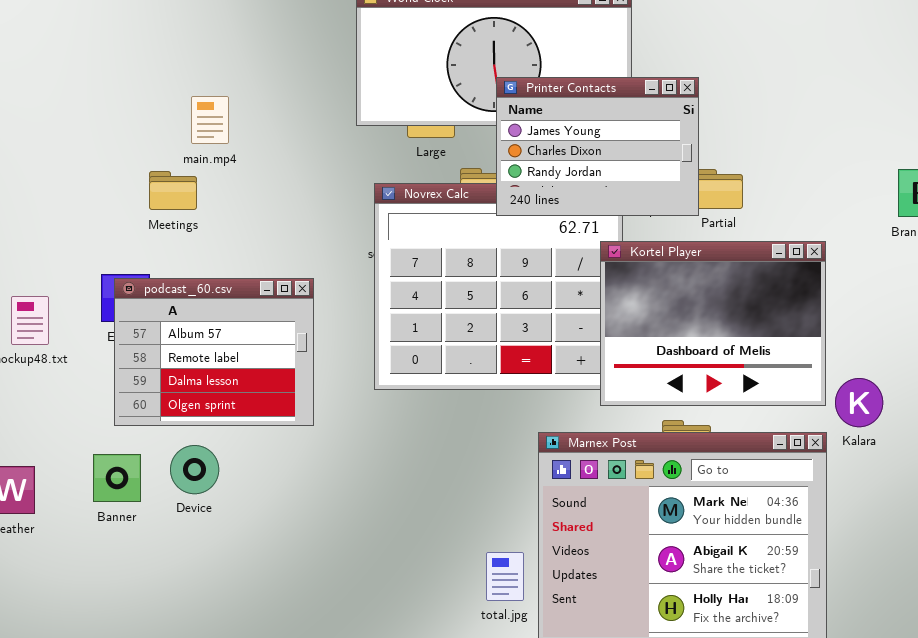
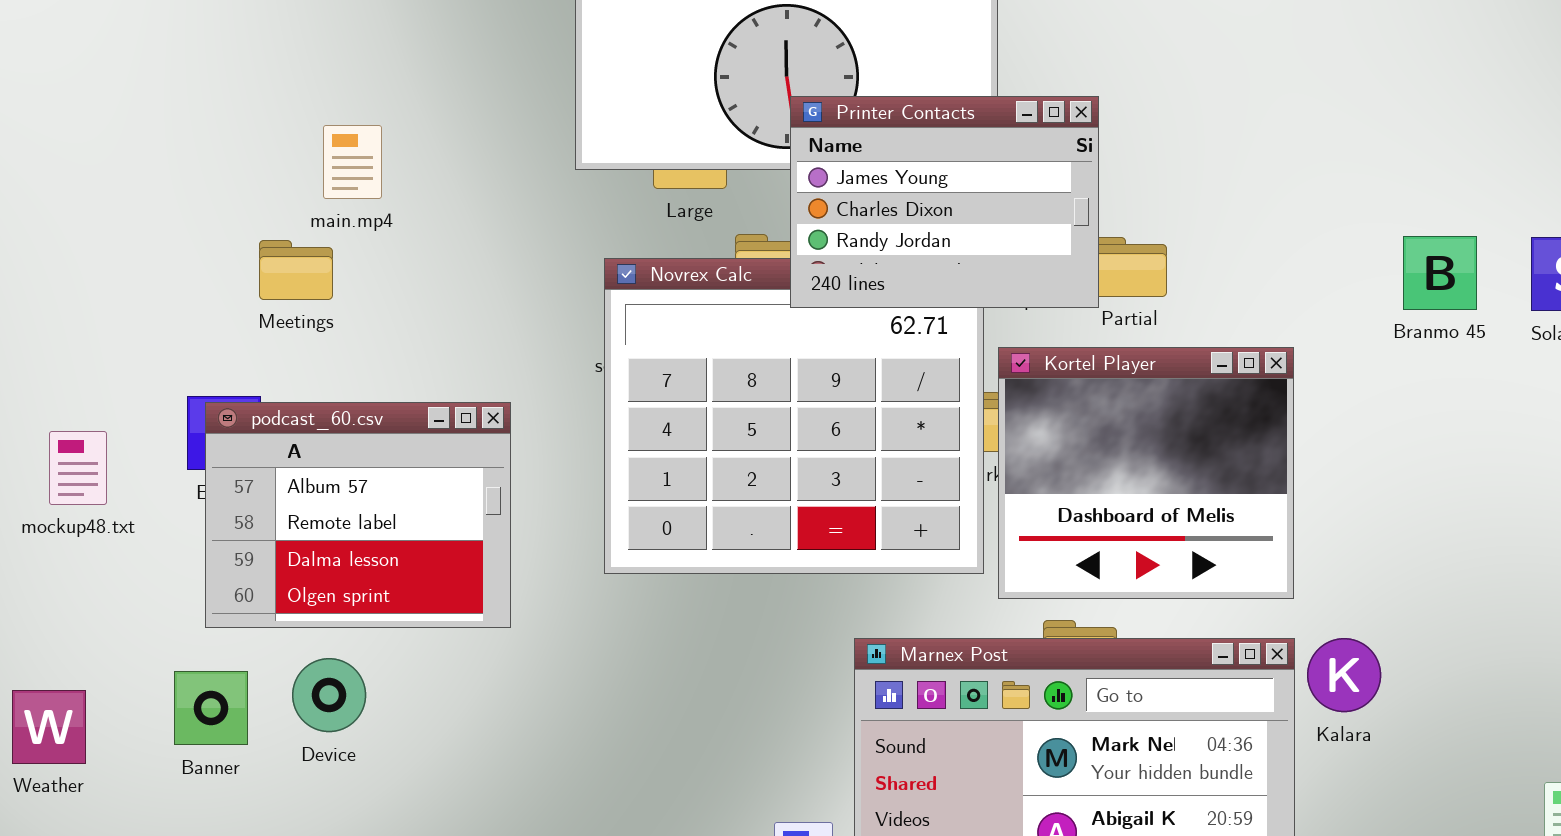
Kortel Player: [600,241,826,406] -> [998,347,1294,599], resized
Kalara: [835,378,883,427] -> [1307,638,1381,712], moved

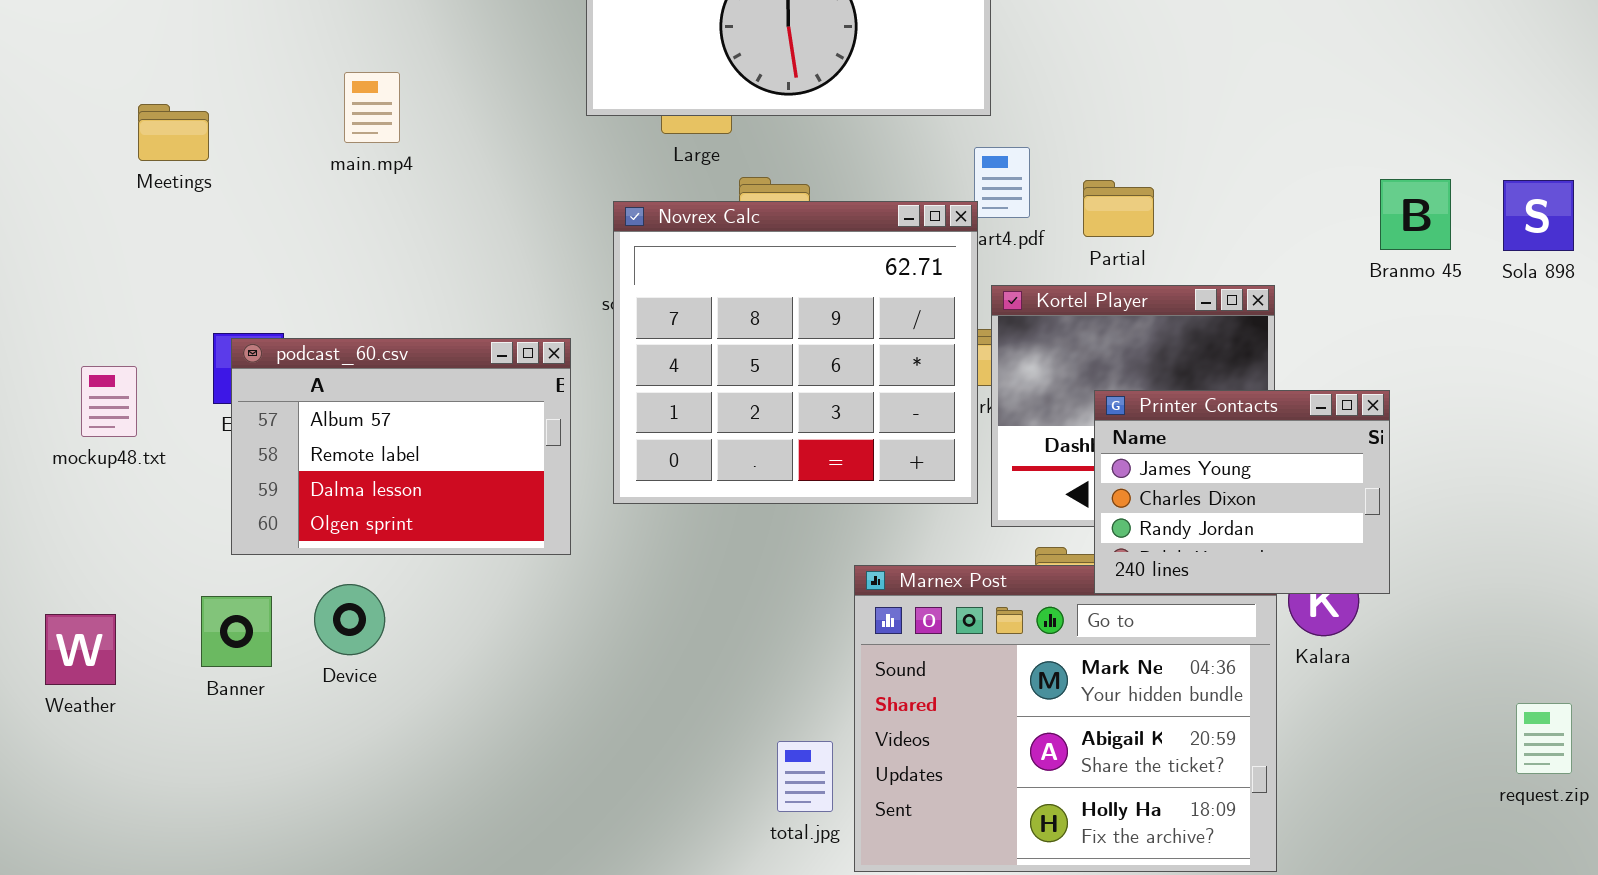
Printer Contacts: [790,96,1099,308] -> [1094,390,1390,594], moved
Meetings: [259,240,333,300] -> [138,104,209,161], moved
podcast_60.csv: [205,402,511,628] -> [231,338,571,555], resized

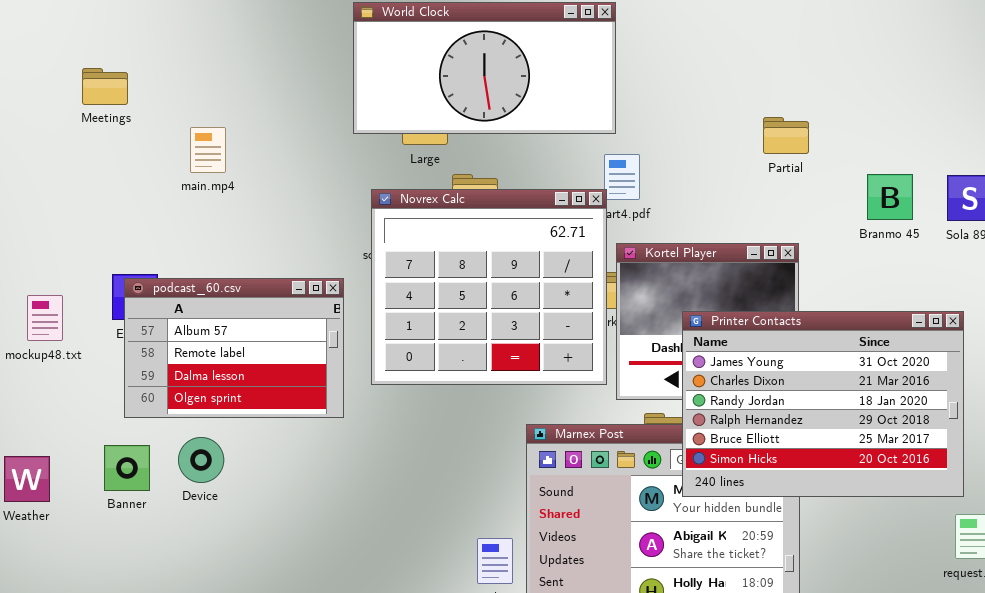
main.mp4: [344,72,400,143] -> [190,127,226,173], moved
Meetings: [138,104,209,161] -> [82,68,128,105], moved
Partial: [1083,180,1154,237] -> [763,117,809,154], moved
Printer Contacts: [1094,390,1390,594] -> [682,311,964,497], resized

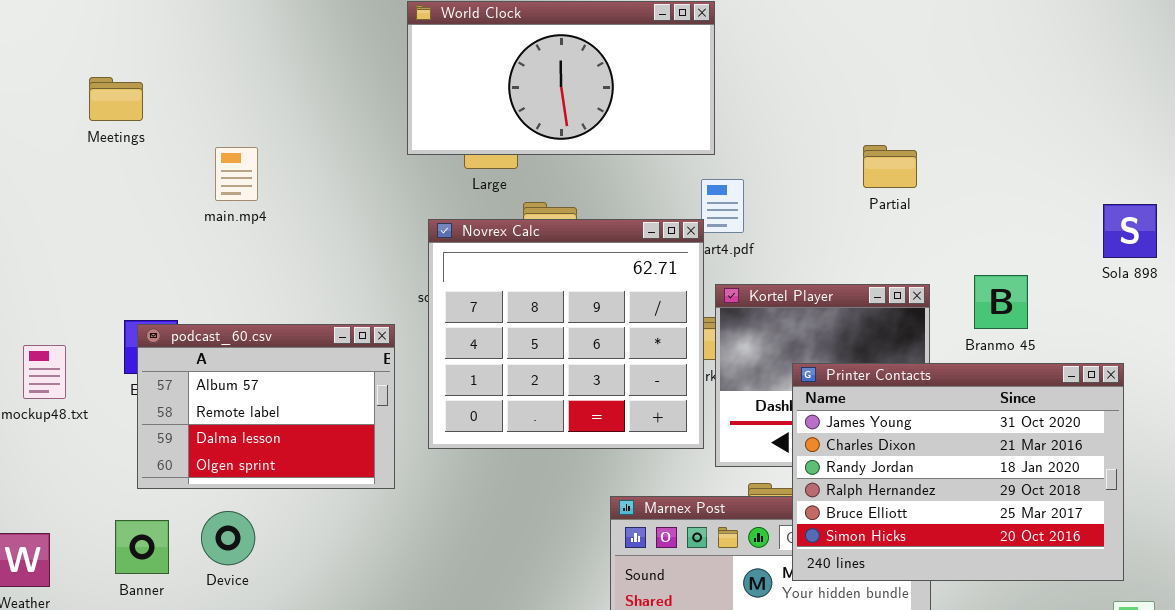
Partial: [763,117,809,154] -> [863,145,917,188], moved
Branmo 45: [867,174,913,220] -> [974,275,1028,329], moved

